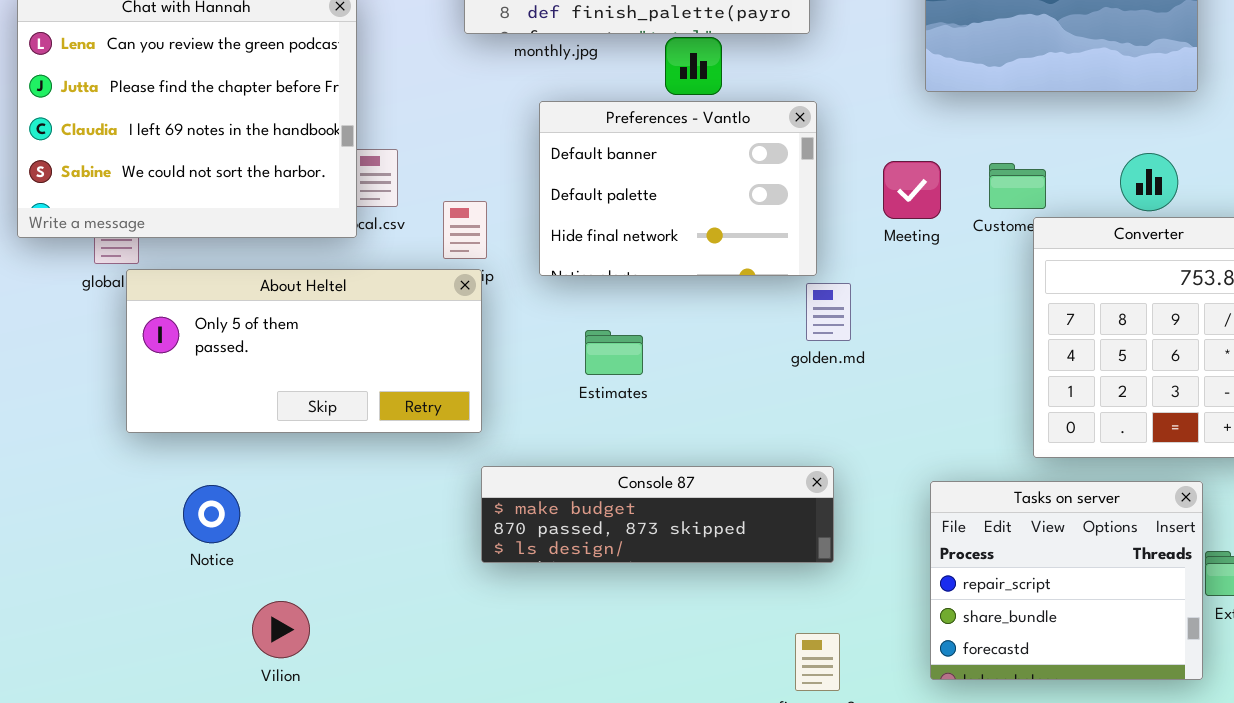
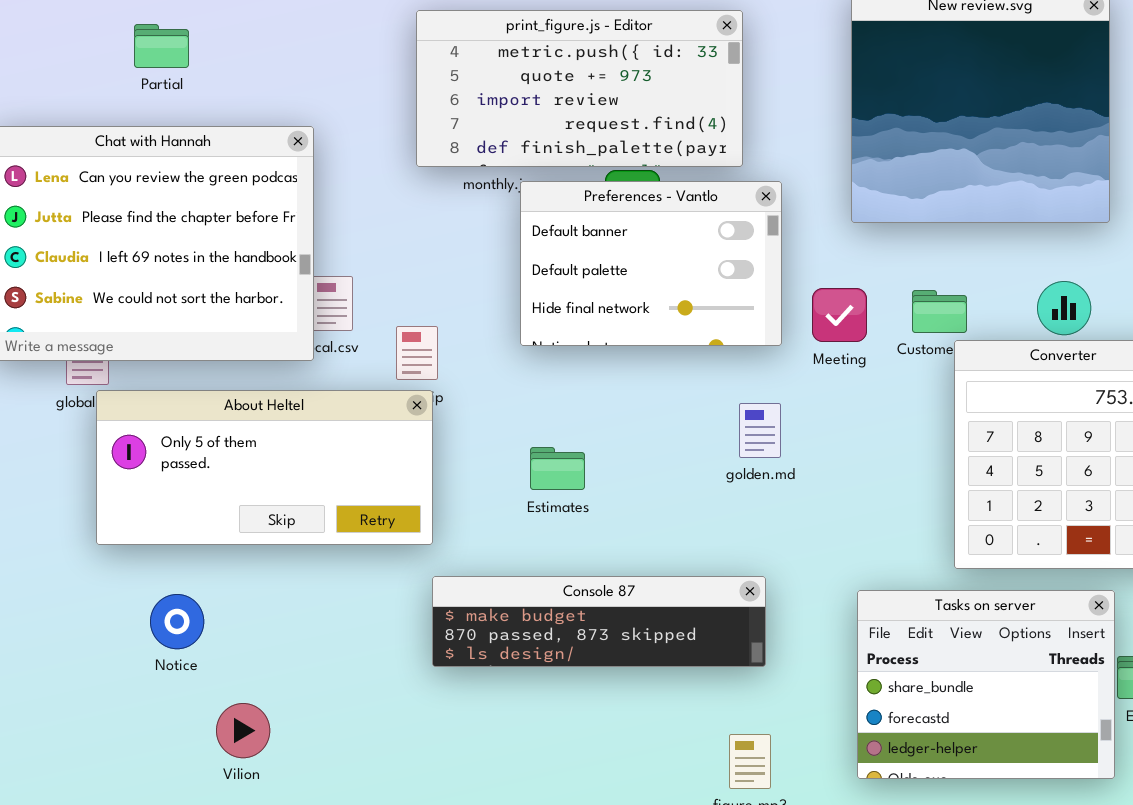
Preferences - Vantlo: [539,101,817,276] -> [520,181,782,346], moved
Tasks on server: [930,481,1203,680] -> [857,590,1115,779], scrolled down 1 row

